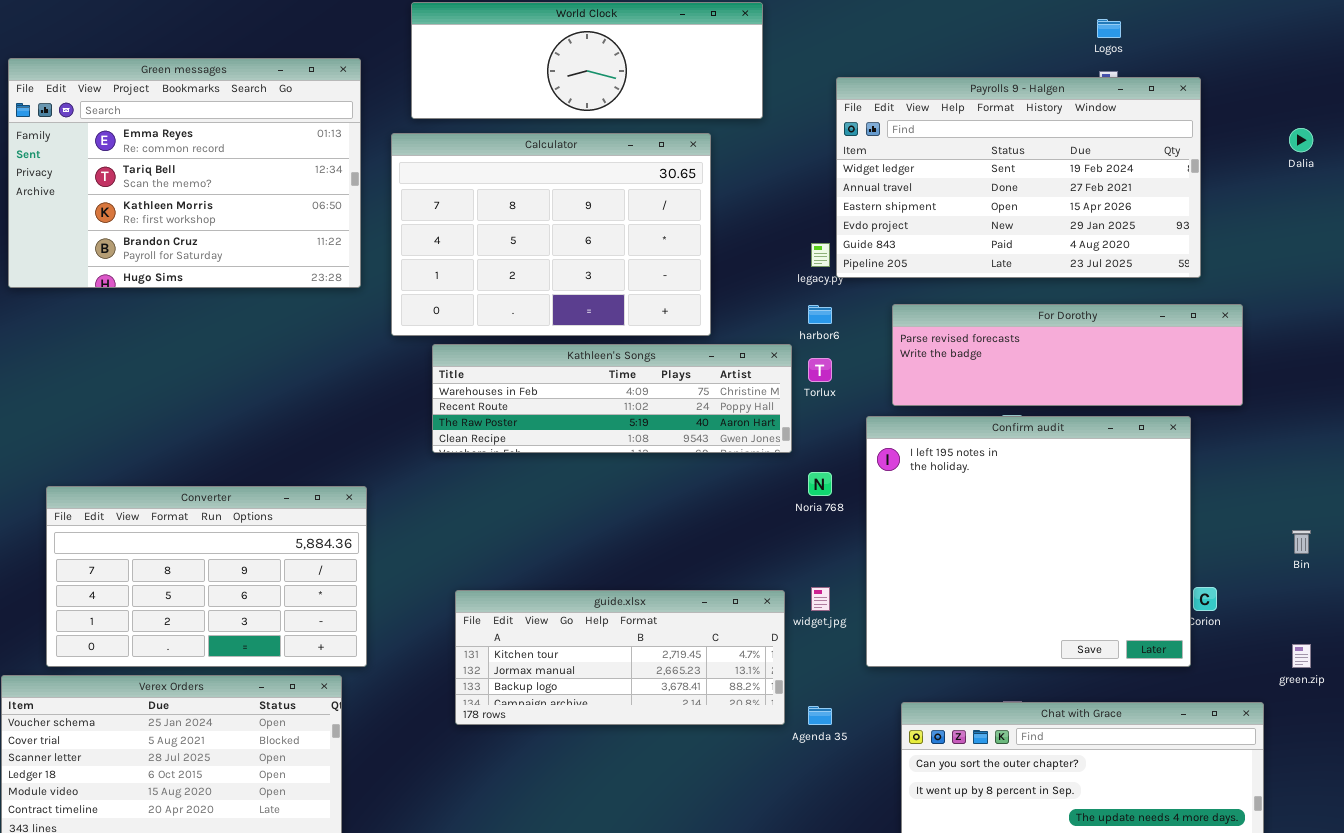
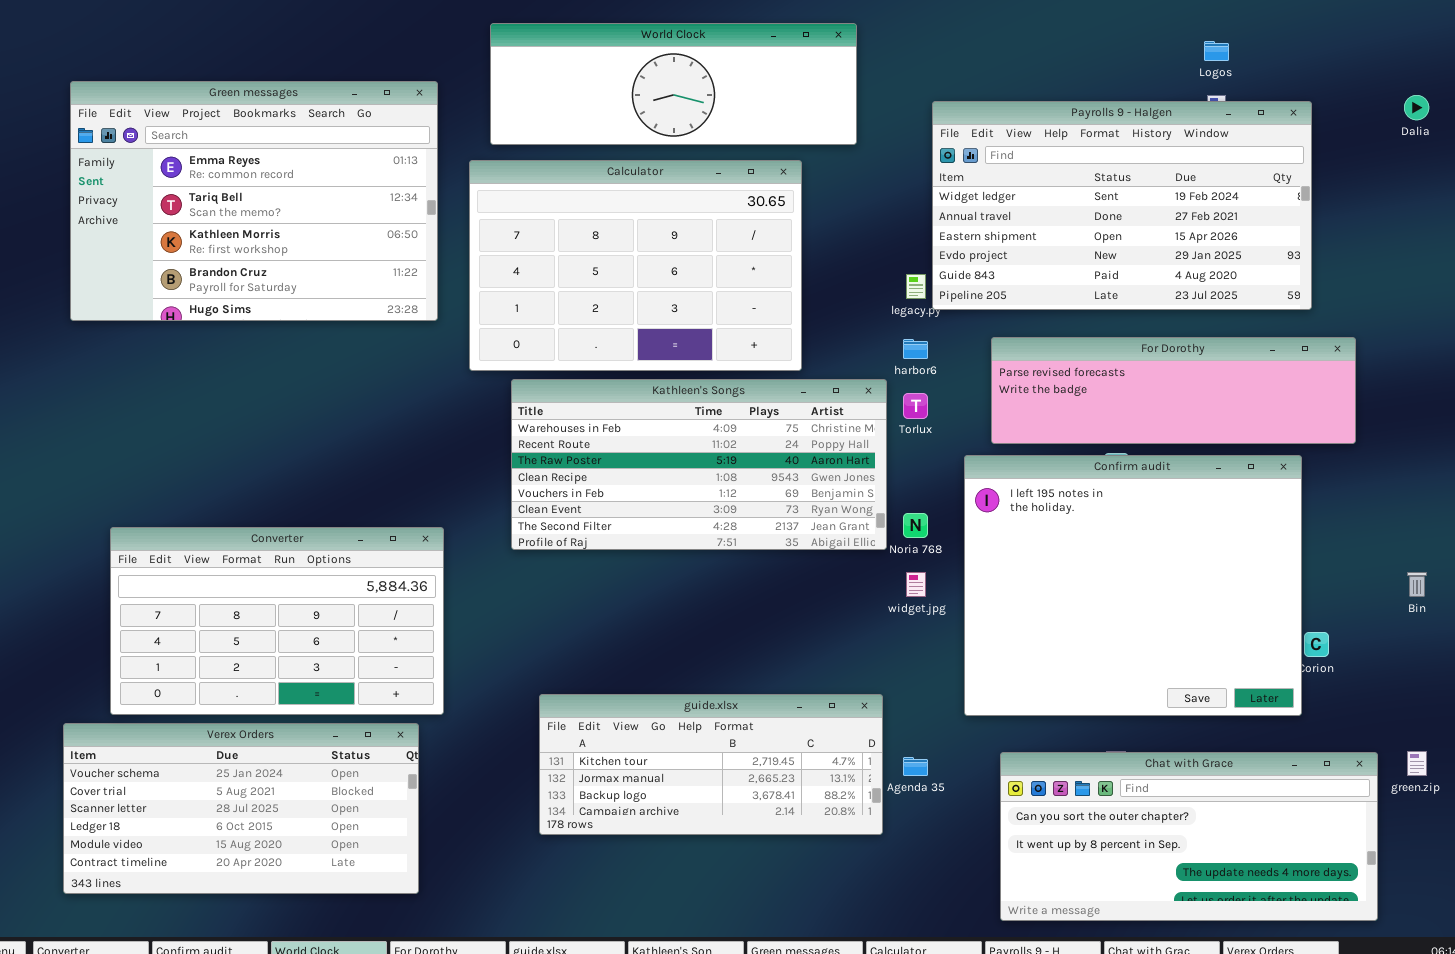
Dalia: [1289,128,1313,152] -> [1404,95,1429,120], moved
Kathleen's Songs: [432,344,792,453] -> [511,379,887,550], resized
widget.jpg: [811,587,830,611] -> [906,572,926,597], moved
guide.xlsx: [455,590,785,725] -> [539,694,883,835], moved
green.zip: [1292,644,1311,668] -> [1407,751,1427,776], moved

